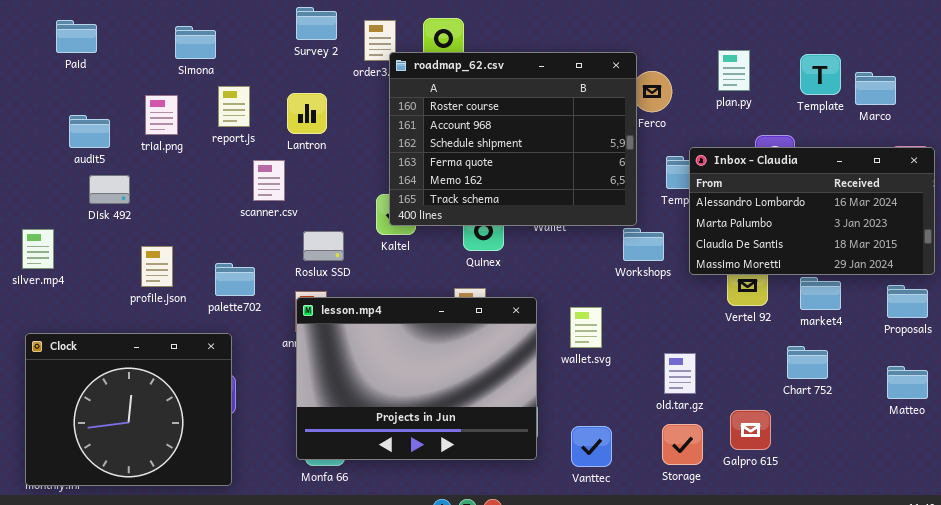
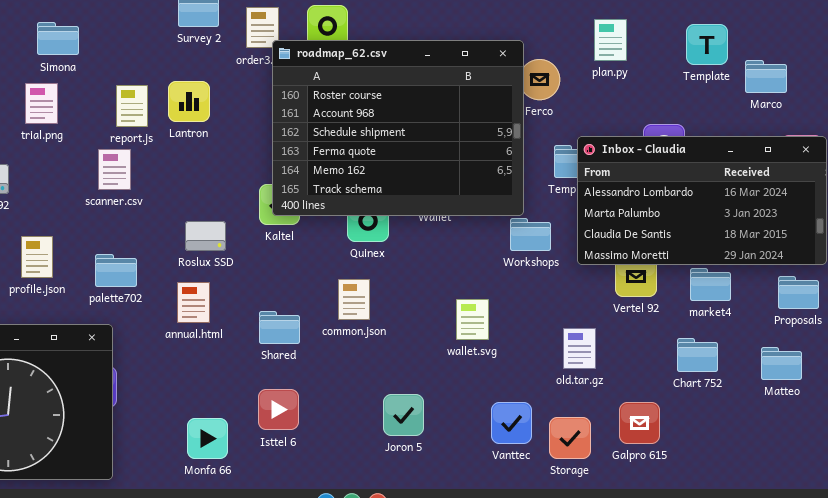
Simona: [175,26,216,59] -> [37,22,79,55], moved
plan.py: [718,50,750,91] -> [594,19,627,61], moved
Template: [800,54,841,95] -> [686,24,728,65], moved
report.js: [218,86,250,127] -> [116,85,148,127], moved
scanner.csv: [253,160,285,201] -> [98,149,131,190], moved
lesson.mp4: [296,297,537,460] -> none, closed
old.tar.gz: [664,353,696,394] -> [563,328,596,369], moved
Matteo: [887,366,928,399] -> [761,347,802,380], moved
Vanttec: [571,426,612,467] -> [491,402,532,444], moved

